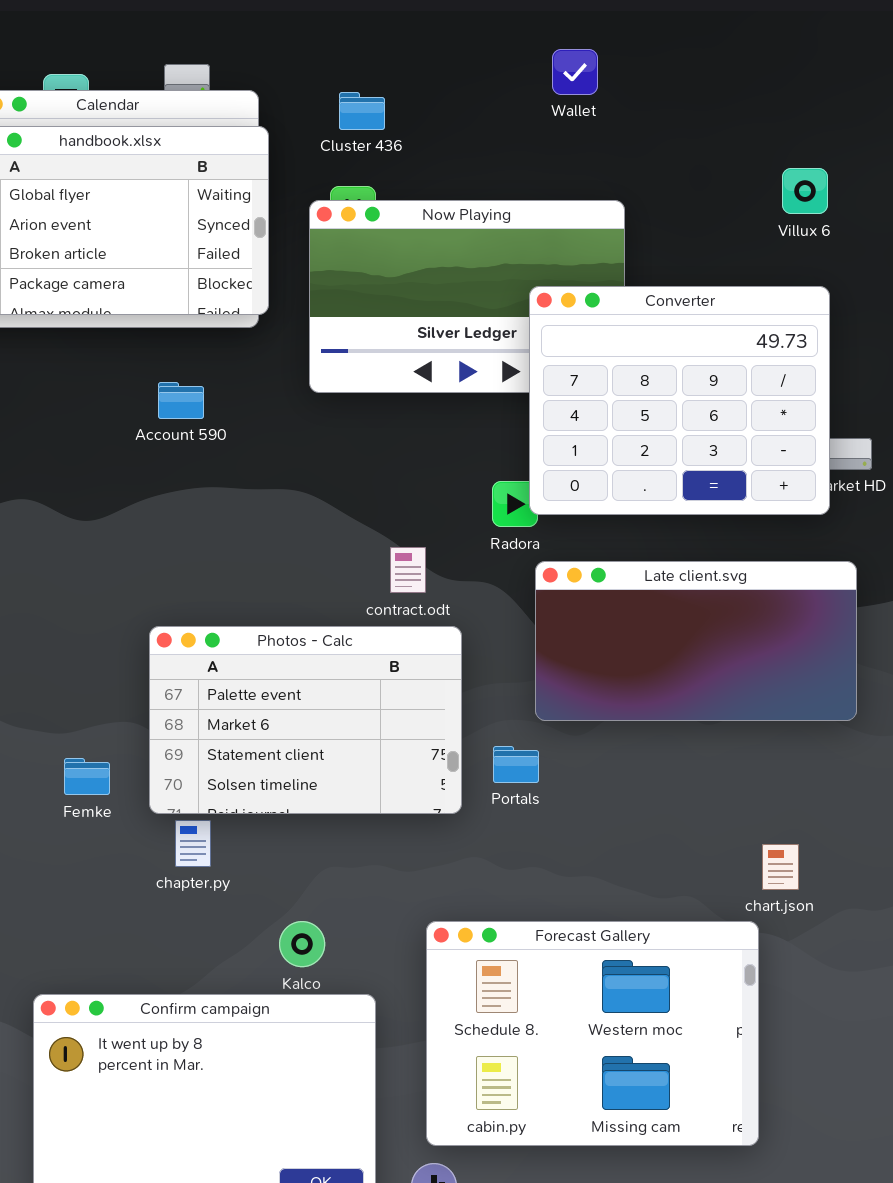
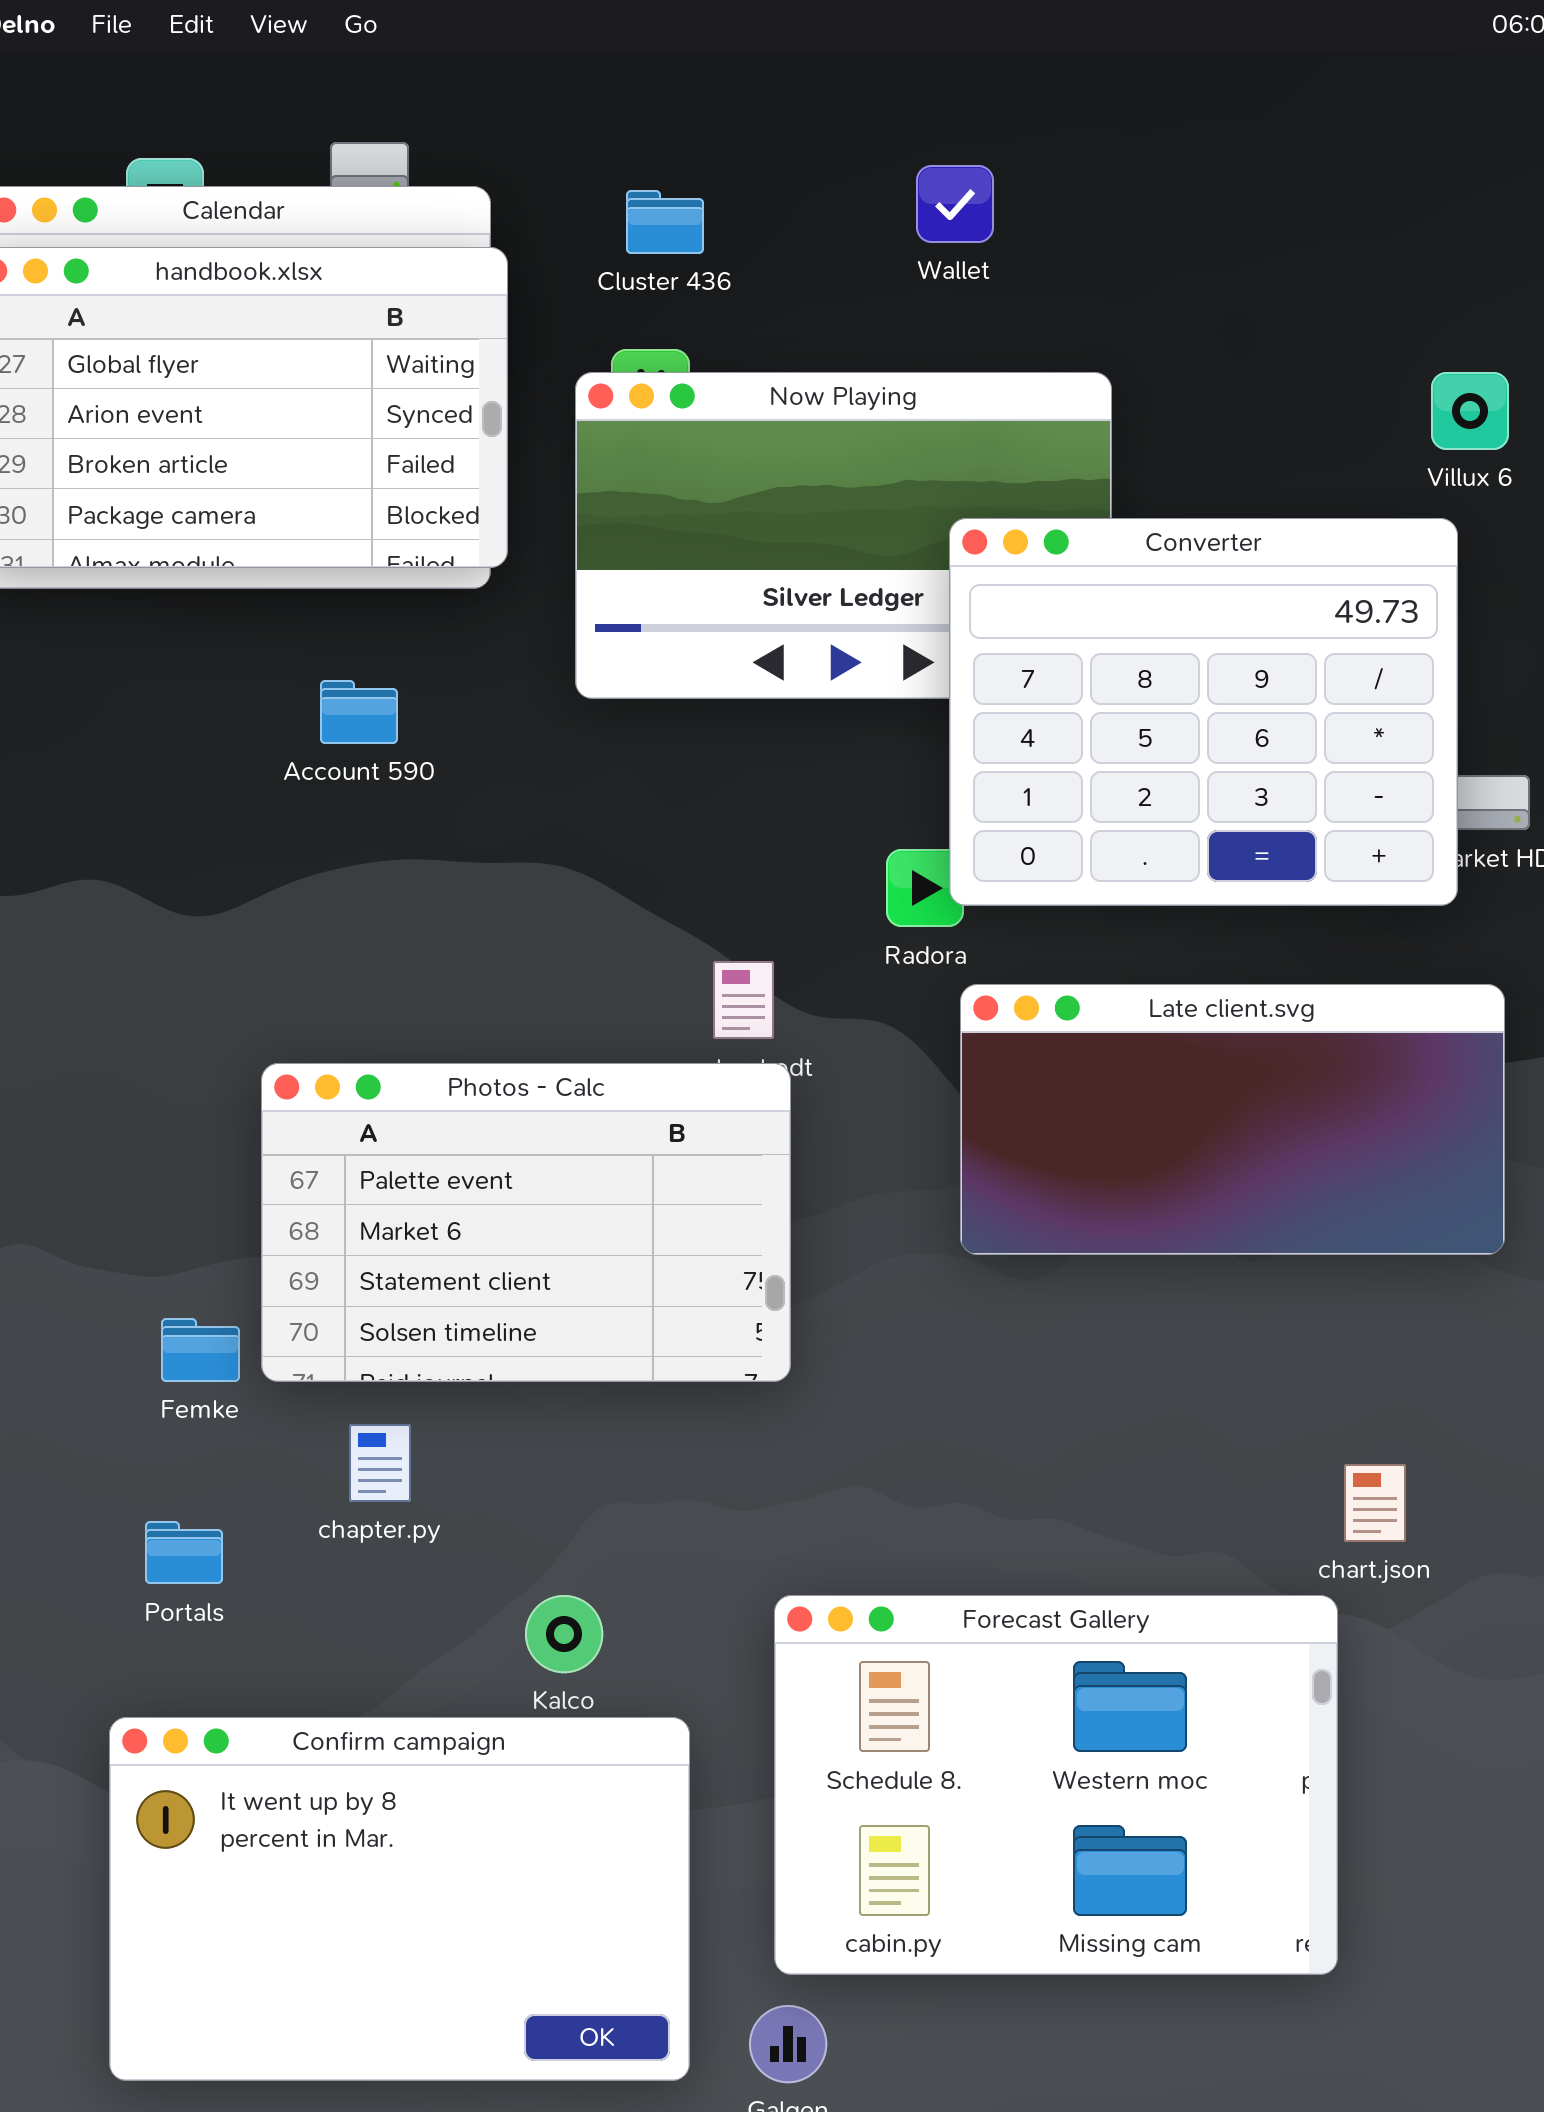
Wallet: [552,49,598,95] -> [916,165,994,243], moved
Villux 6: [782,168,828,214] -> [1431,372,1509,450], moved
Photos - Calc: [149,626,462,814] -> [261,1063,791,1382], moved
Portals: [493,746,539,783] -> [145,1521,223,1584], moved

